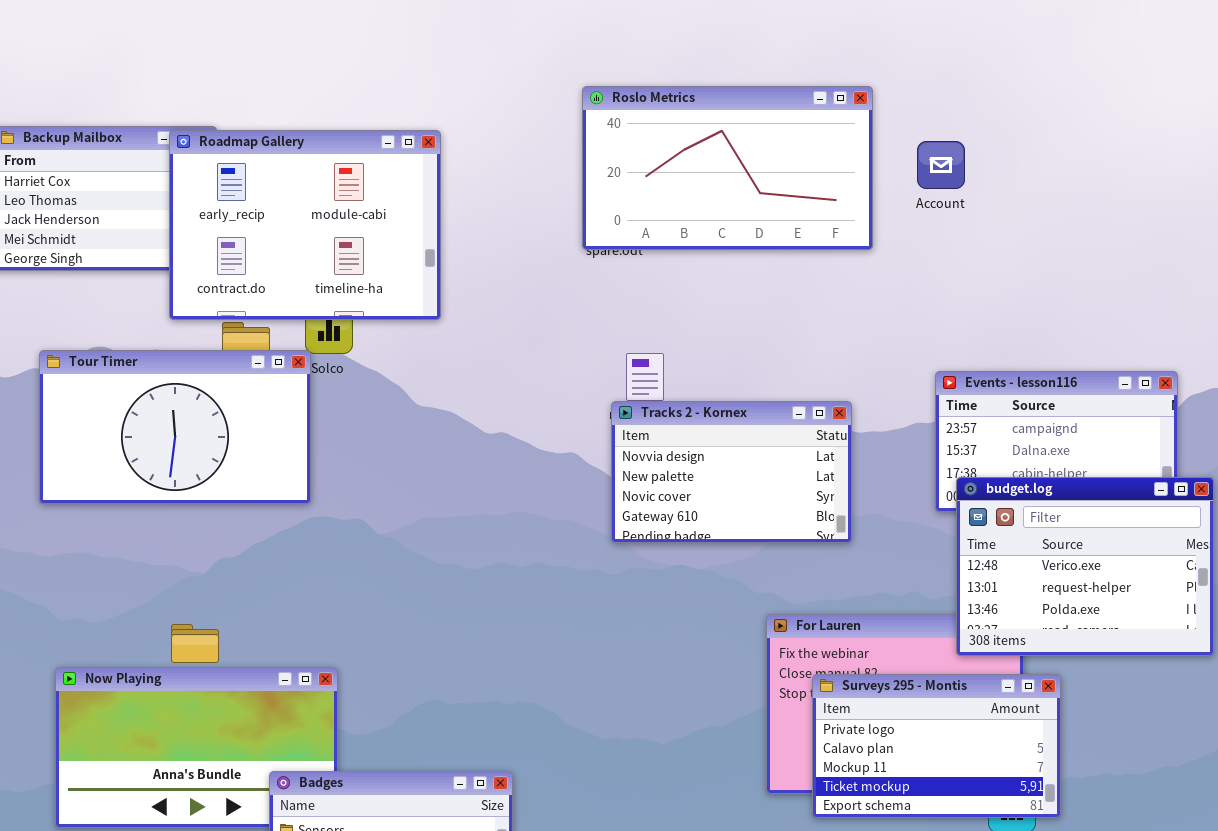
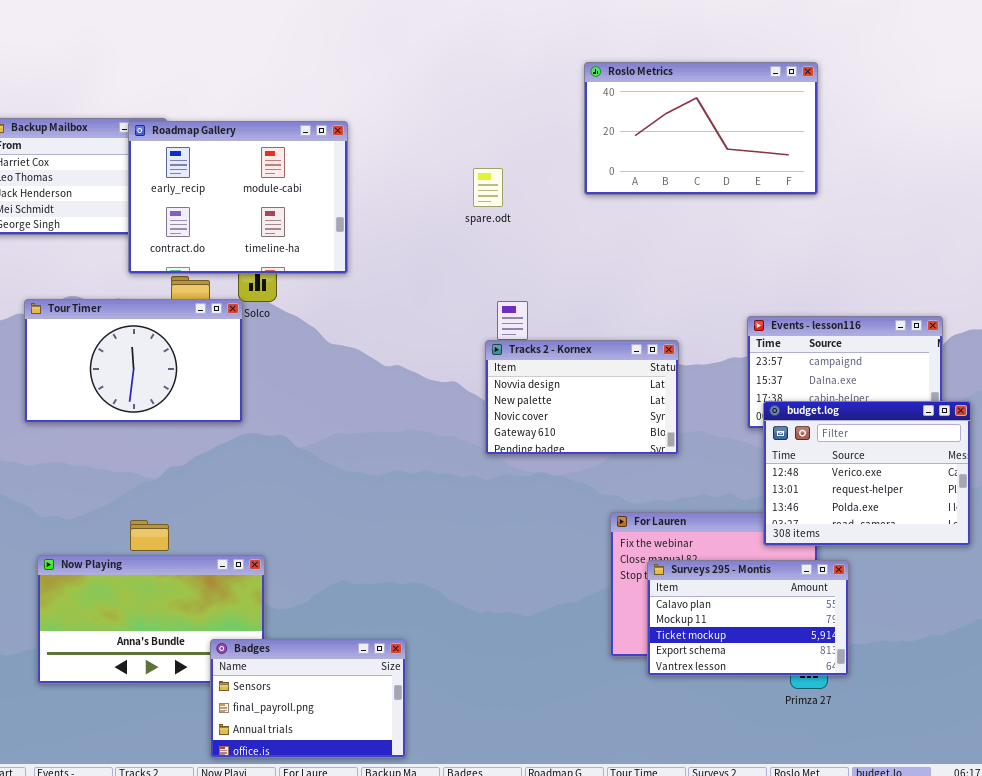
Roslo Metrics: [582,86,873,250] -> [584,62,818,195], moved
Surveys 295 - Montis: [812,674,1061,818] -> [647,560,849,676], scrolled down 1 row

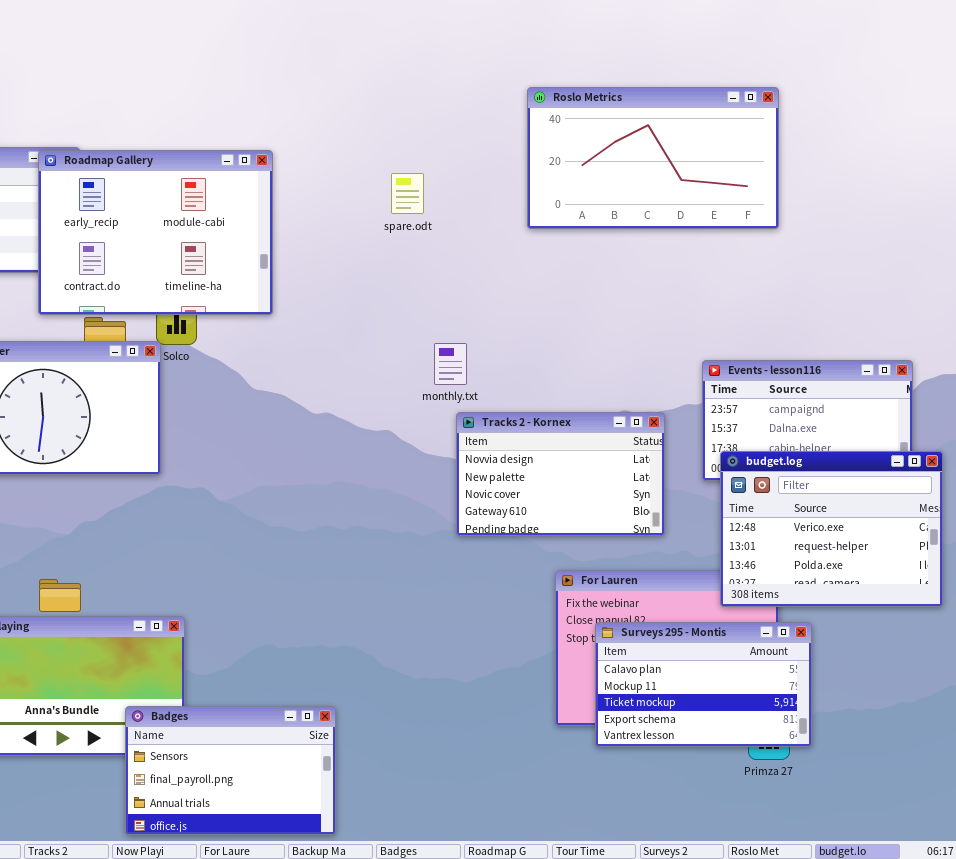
spare.odt: [473,168,503,207] -> [391,173,424,214], moved
Tracks 2 - Kornex: [485,340,679,455] -> [456,412,665,536], moved

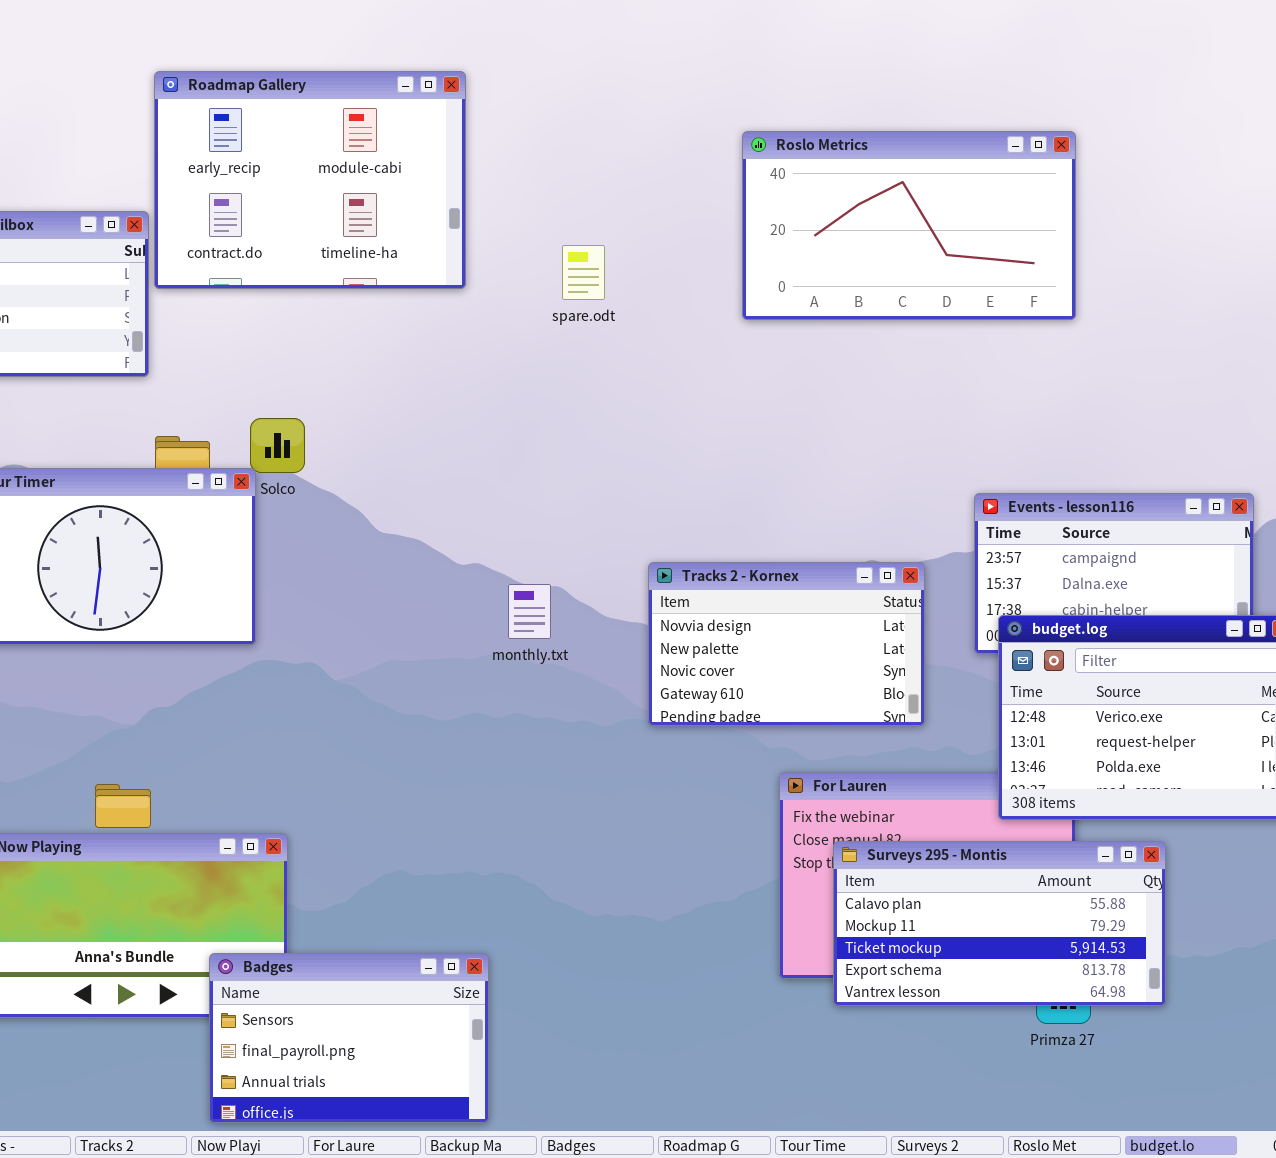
Roadmap Gallery: [38,150,273,315] -> [154,71,466,289], moved
monthly.txt: [434,343,467,385] -> [508,584,551,639], moved
Surveys 295 - Montis: [595,622,812,747] -> [833,841,1166,1006], resized

